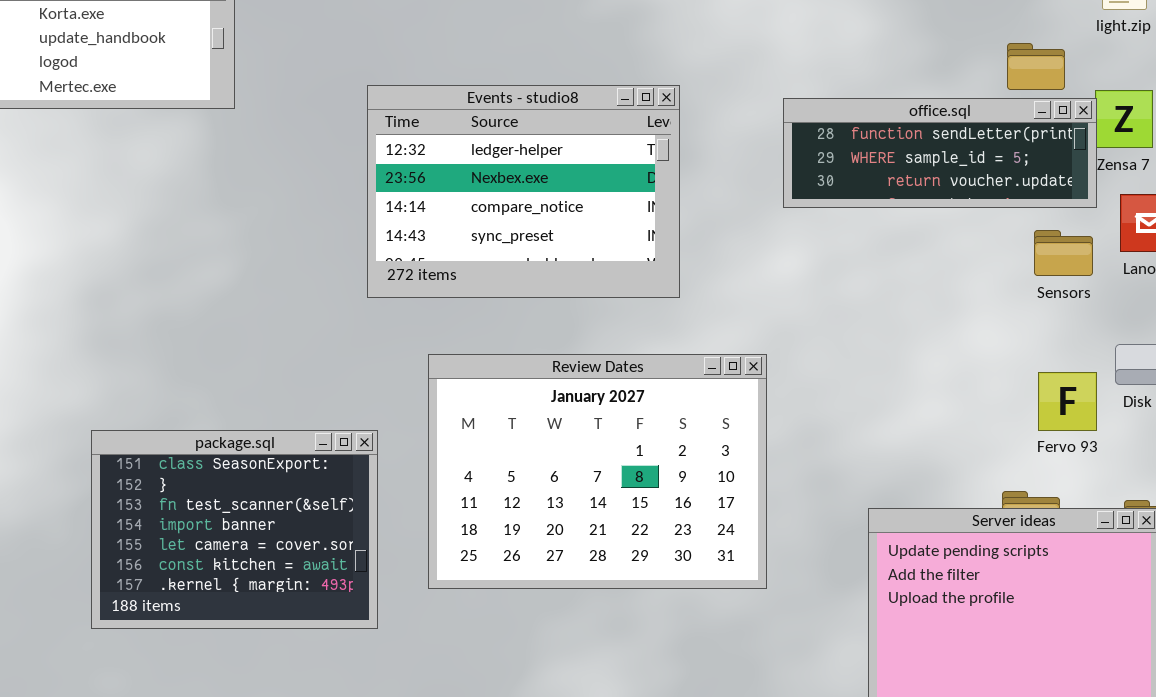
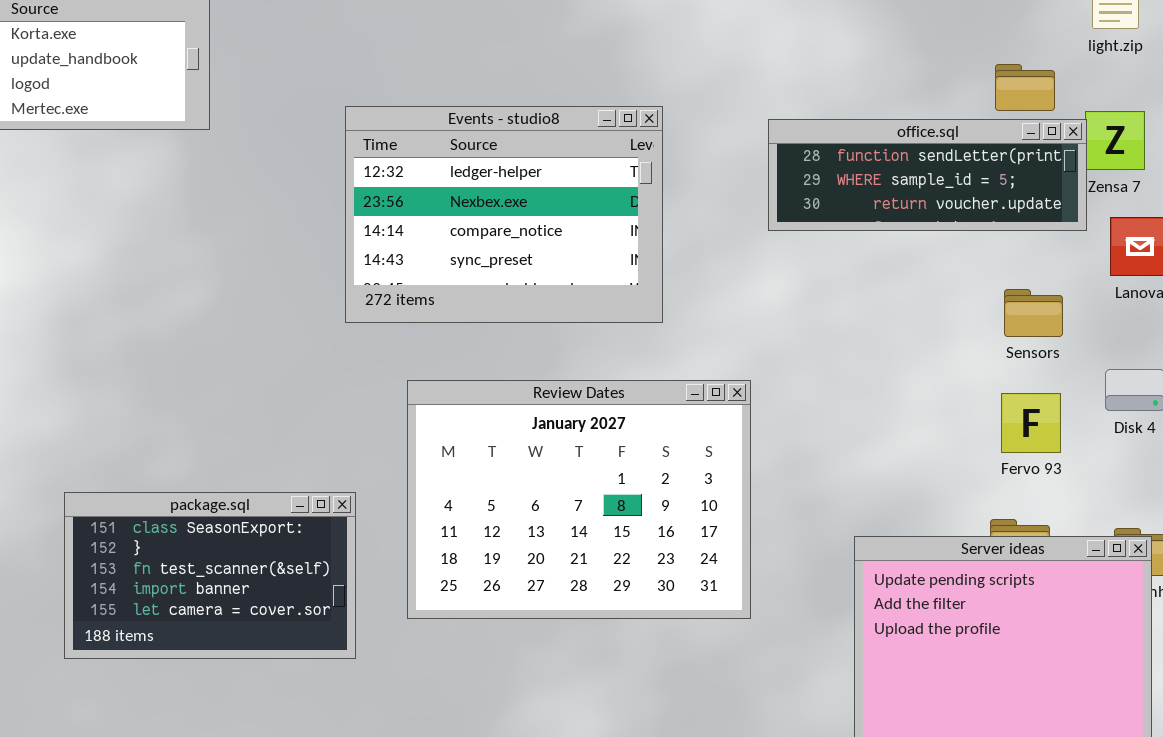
Sensors: [1034,230,1093,276] -> [1004,289,1063,337], moved
Fervo 93: [1038,372,1097,431] -> [1001,393,1061,453], moved
package.sql: [91,430,378,629] -> [64,492,356,659], resized

